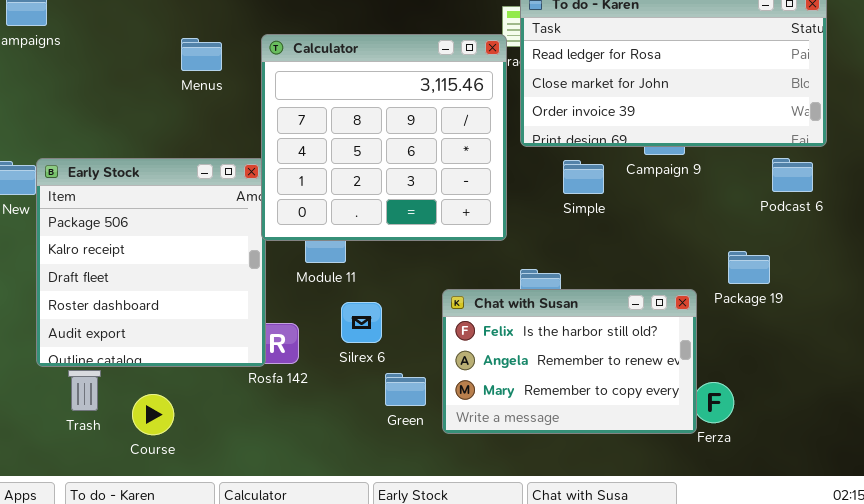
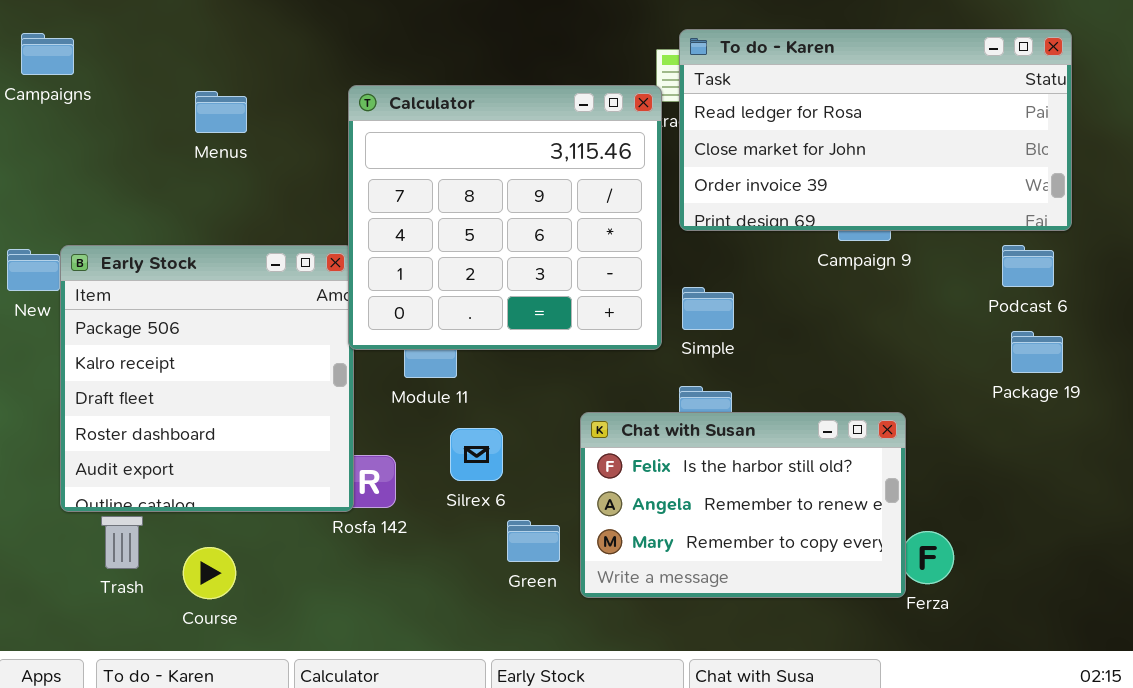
Menus: [181,38,222,71] -> [195,91,247,133], moved
Simple: [563,160,604,194] -> [682,287,734,330], moved
Package 19: [728,251,770,284] -> [1011,331,1063,373], moved

